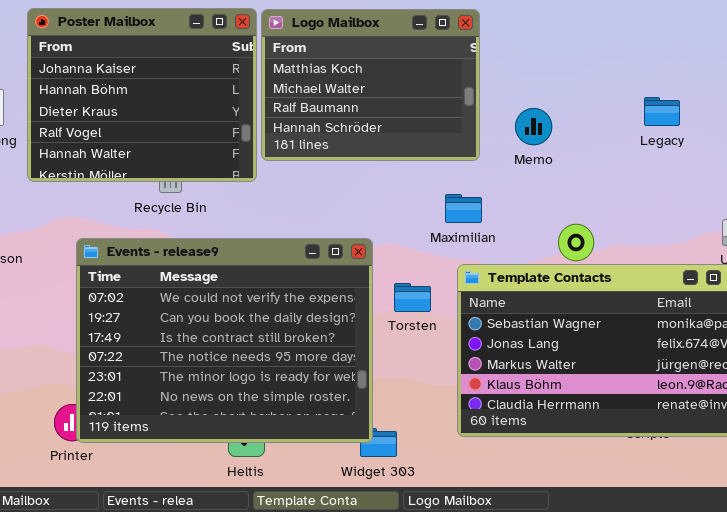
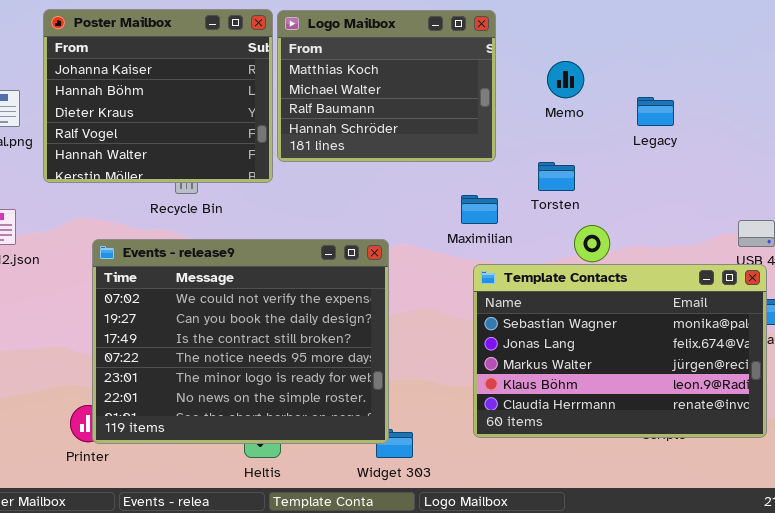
Legacy: [644,97,680,126] -> [637,97,674,126], moved
Memo: [515,108,552,145] -> [547,61,584,98], moved
Torsten: [394,283,431,312] -> [538,162,575,191], moved

